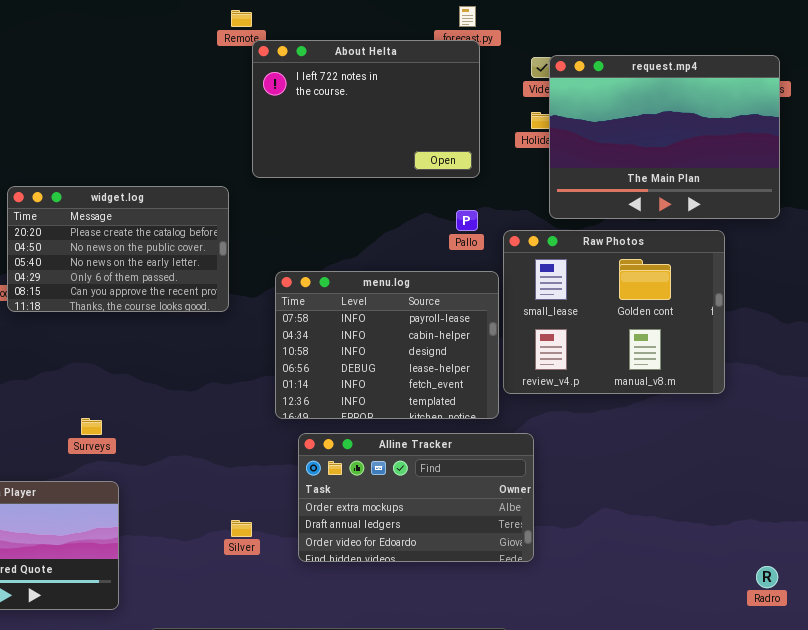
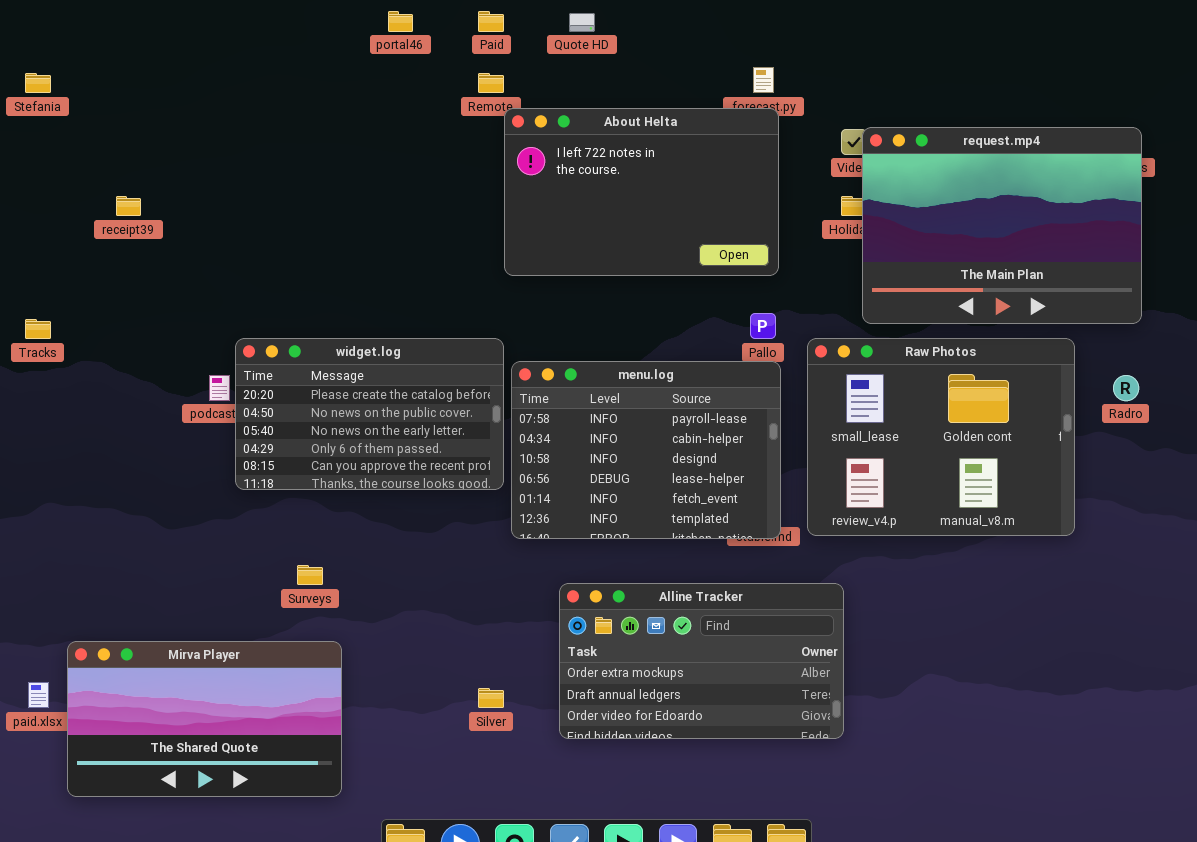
widget.log: [7,186,229,312] -> [235,338,504,490], moved
menu.log: [275,271,499,419] -> [511,361,781,539], moved
Radro: [756,566,778,588] -> [1113,375,1139,401], moved

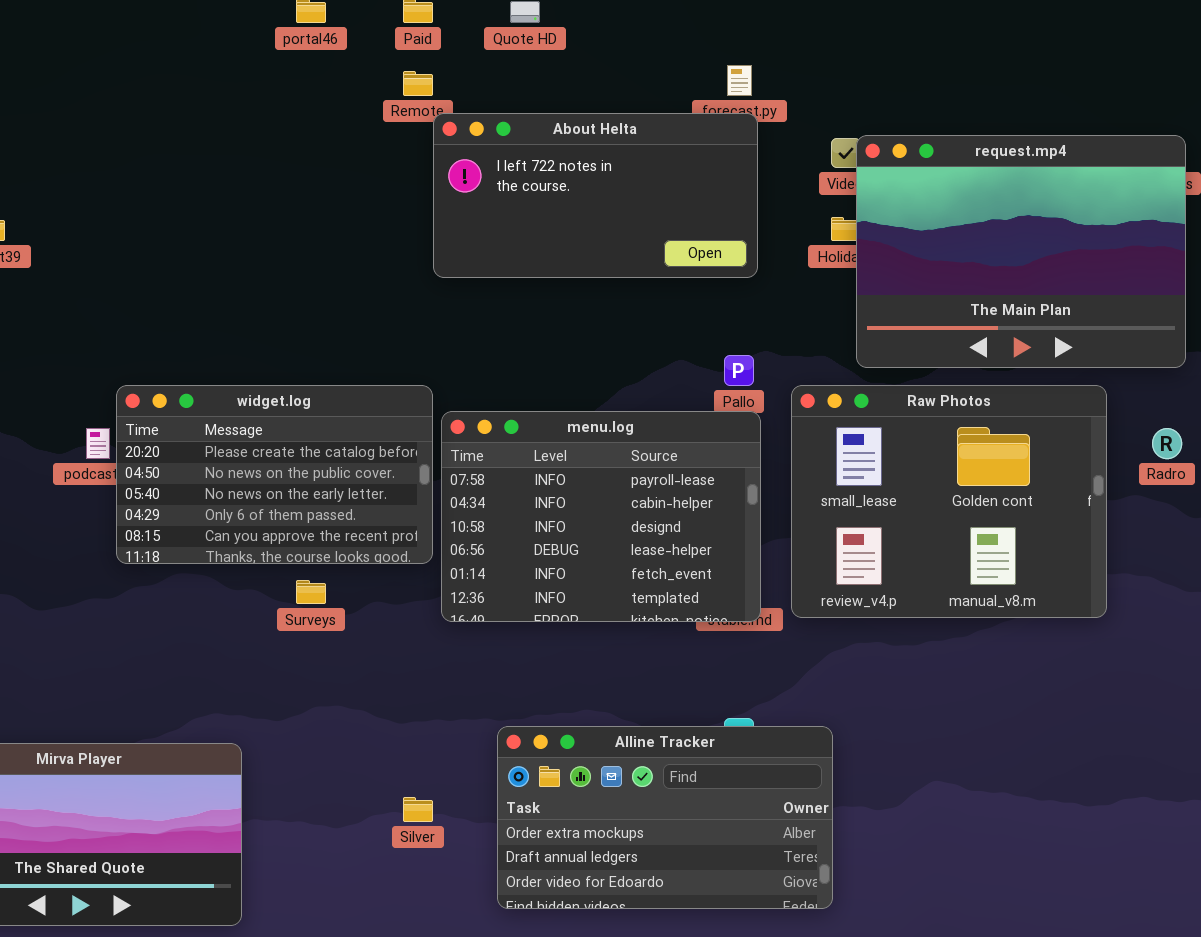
About Helta: [504,108,779,276] -> [433,113,758,278], resized
Surveys: [297,565,323,585] -> [296,580,326,604], moved
Alline Tracker: [559,583,844,739] -> [497,726,833,909], moved

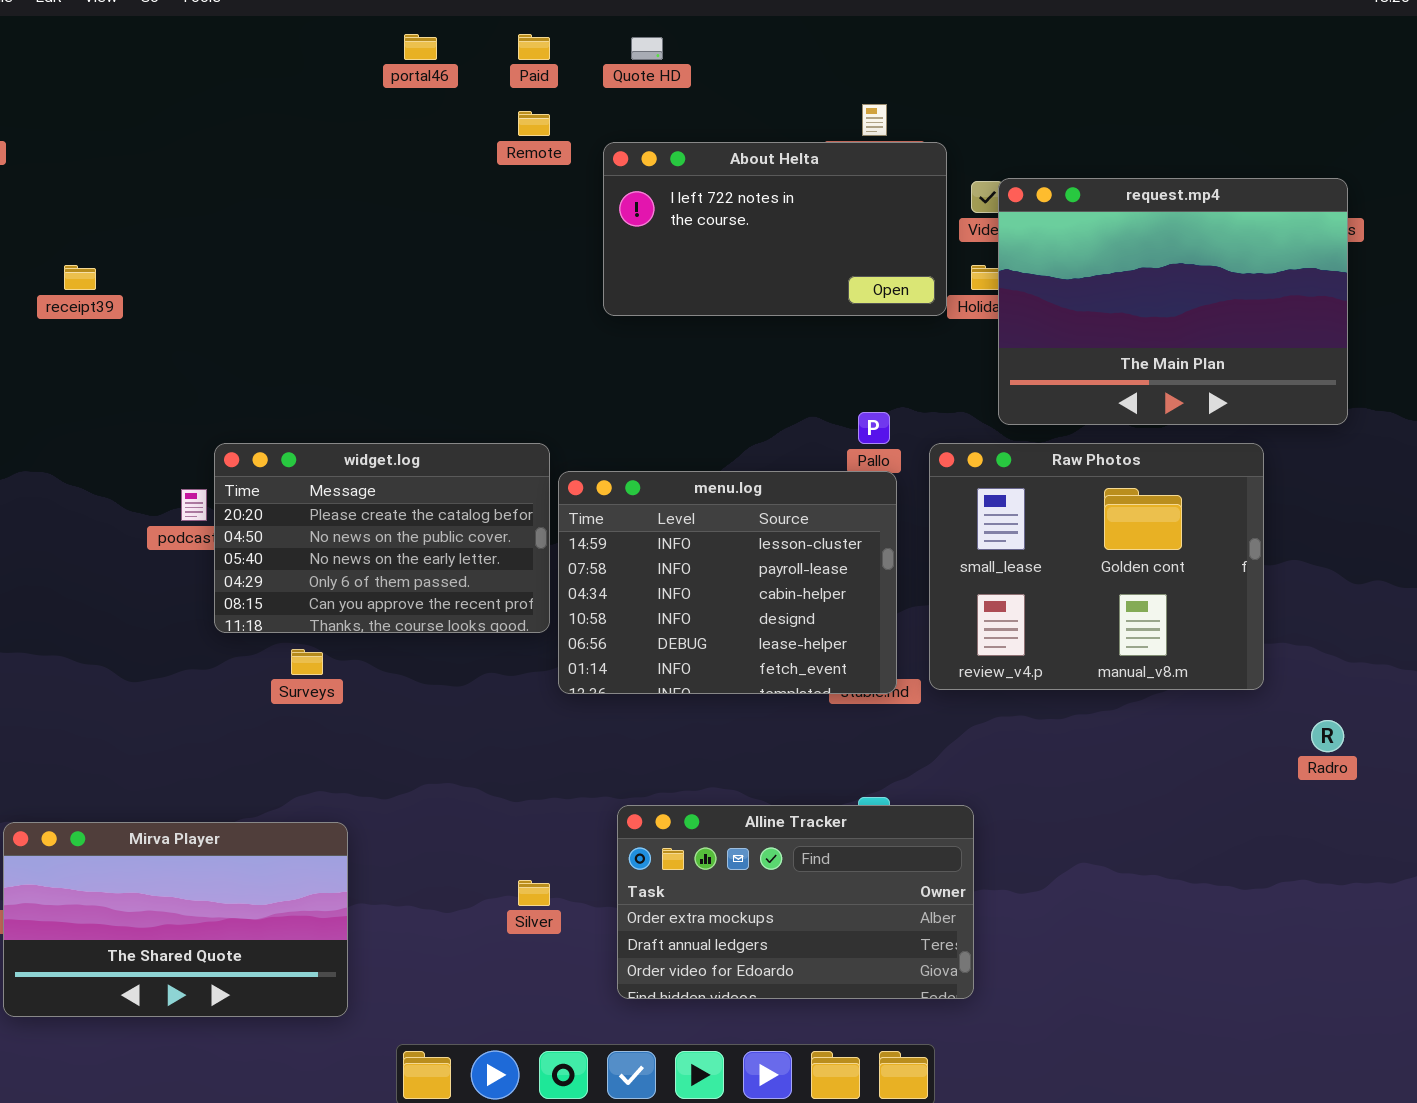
About Helta: [433,113,758,278] -> [603,142,947,316], moved
menu.log: [441,411,761,622] -> [558,471,897,694], scrolled up 1 row
Radro: [1152,428,1182,459] -> [1311,720,1344,752], moved
Surveys: [296,580,326,604] -> [291,649,323,675], moved

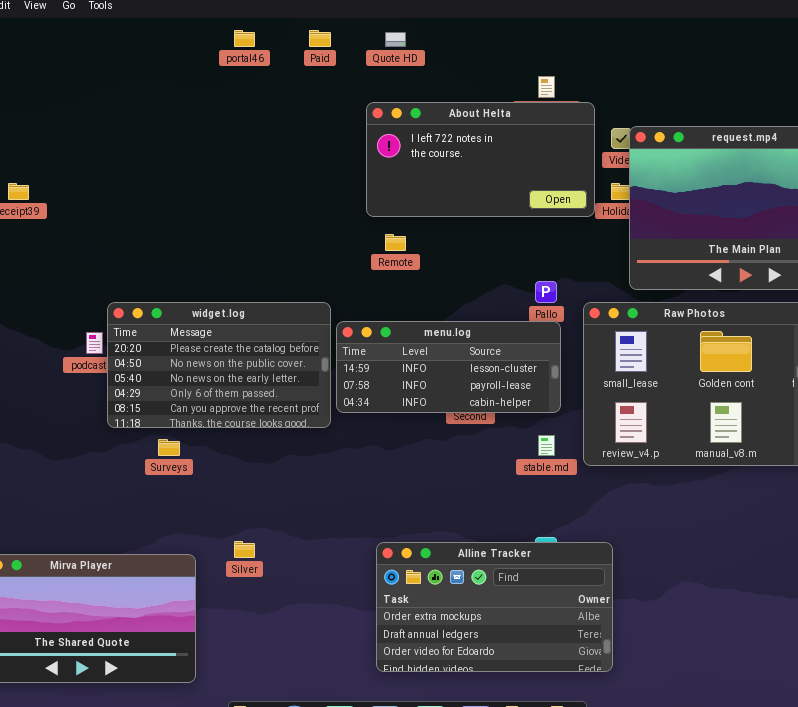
Remote: [518,111,550,136] -> [385,234,406,251], moved
menu.log: [558,471,897,694] -> [336,321,561,413], resized
Silver: [518,880,550,906] -> [234,541,255,558], moved

